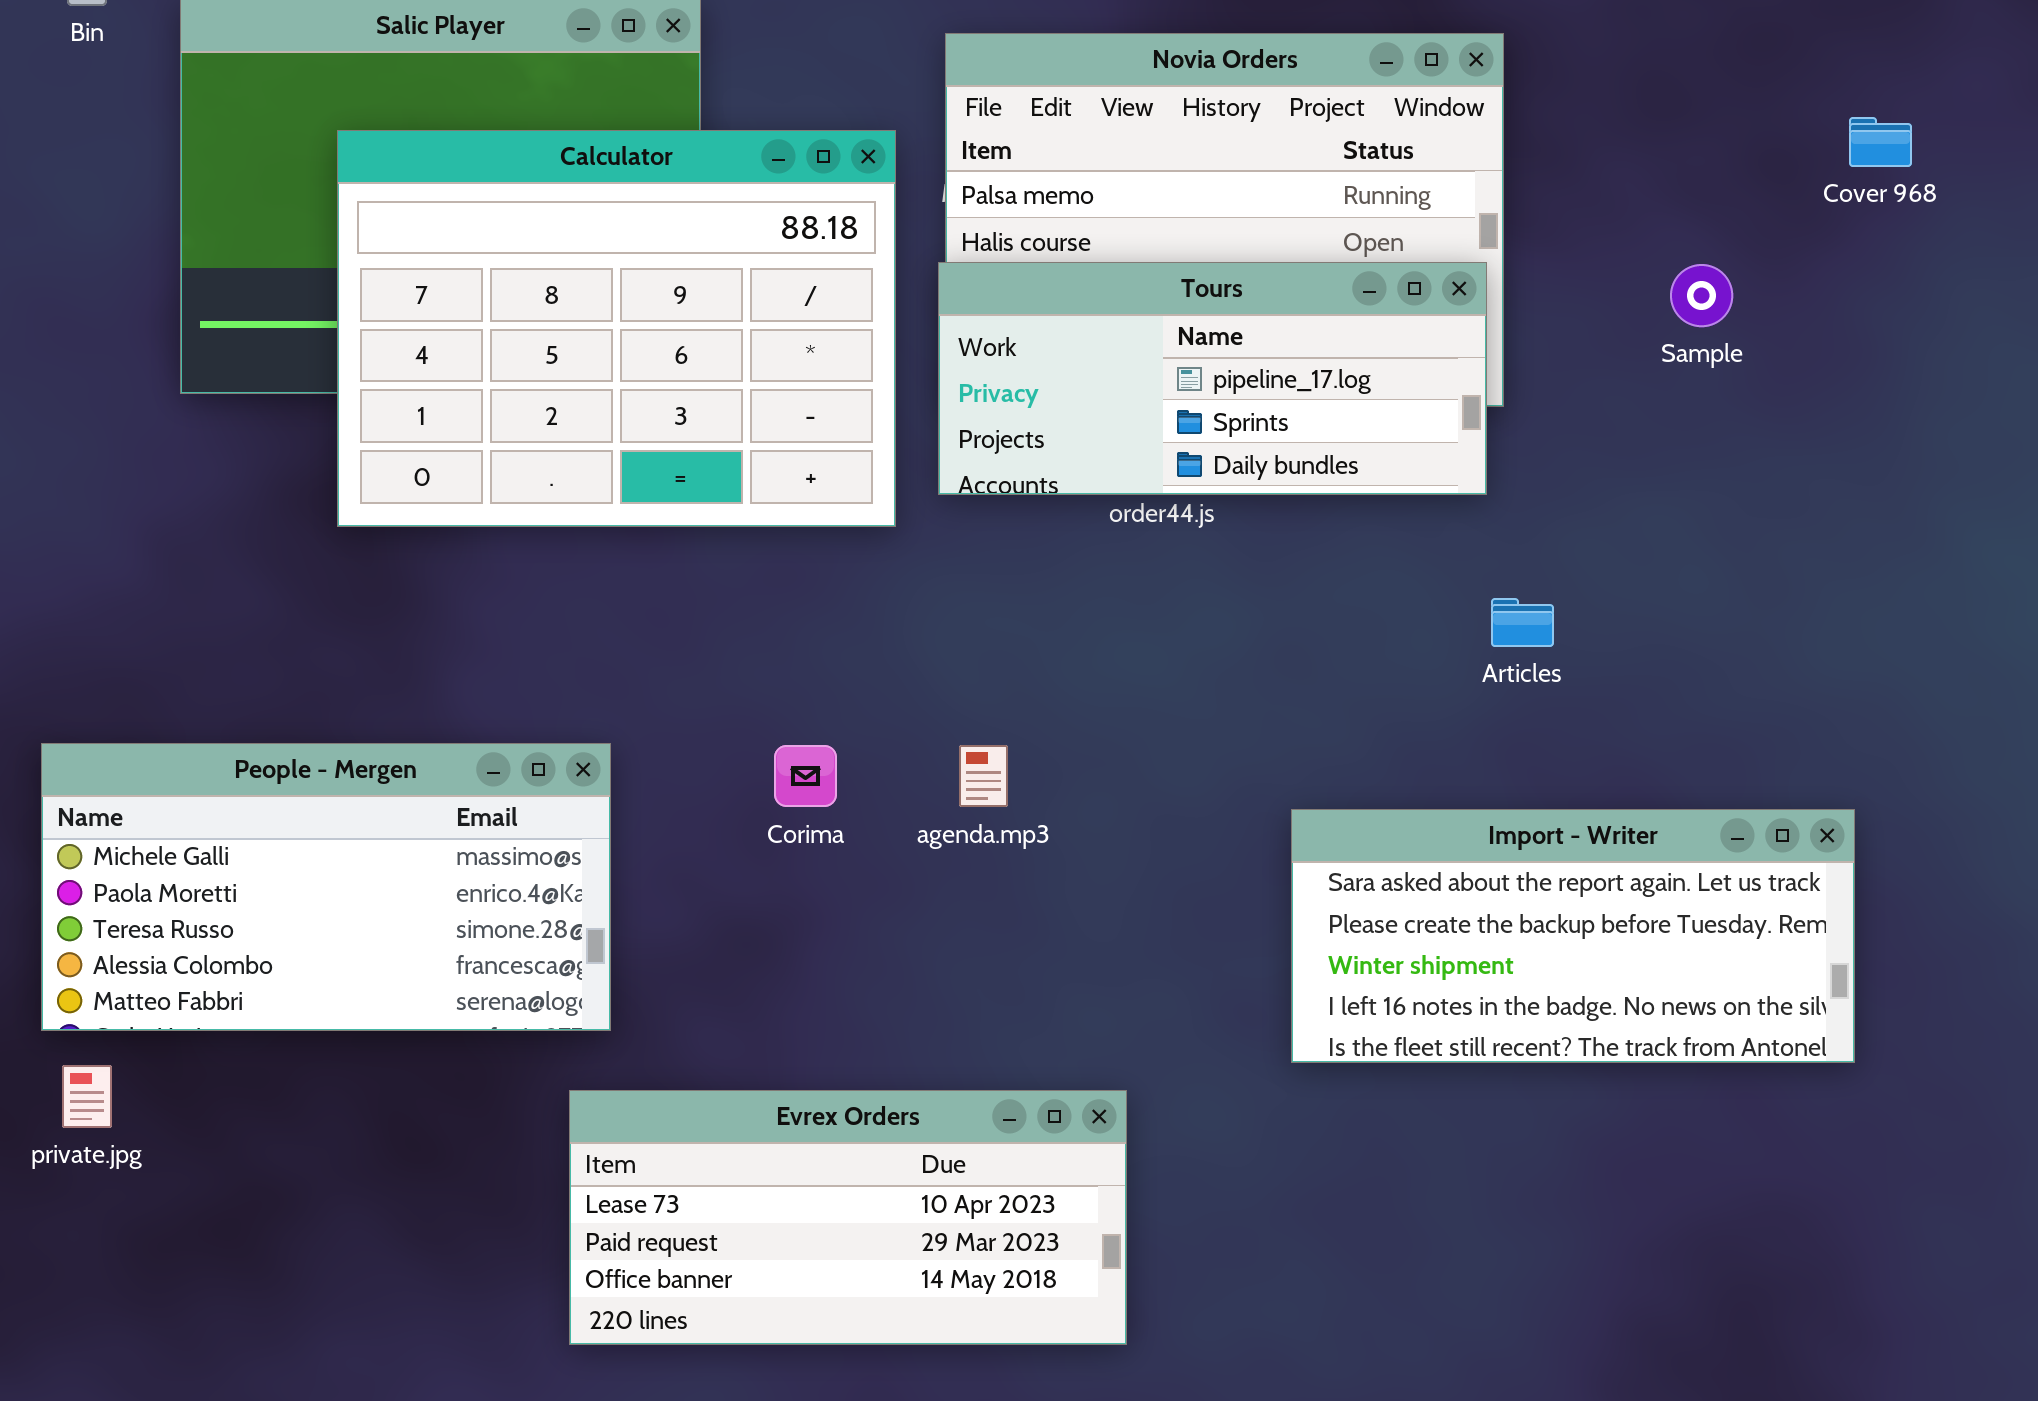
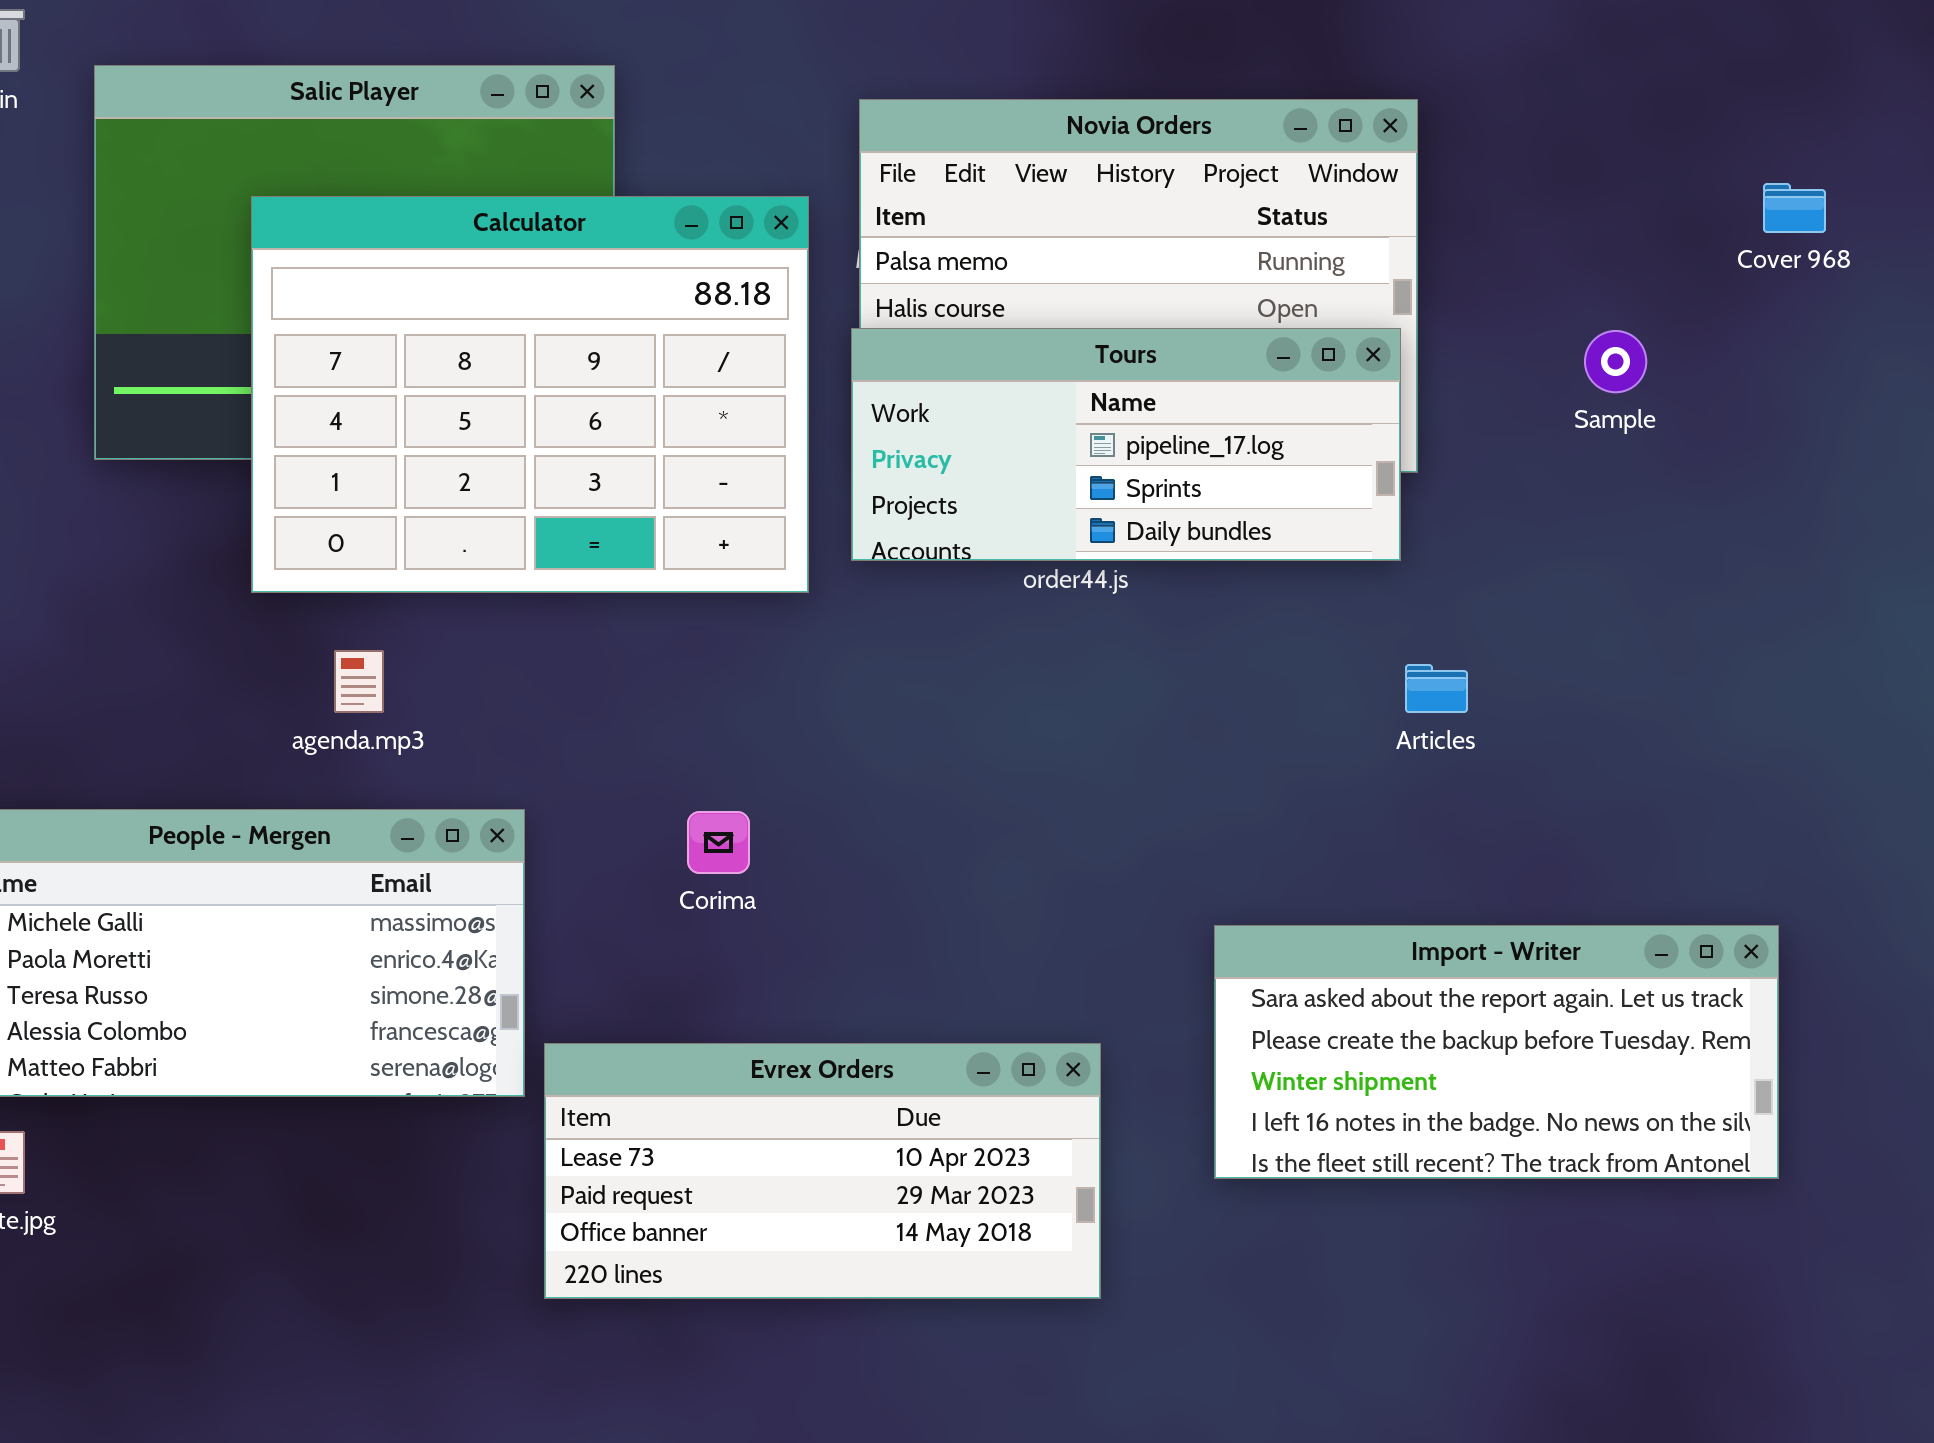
agenda.mp3: [959,745,1008,807] -> [334,650,384,713], moved
Import - Writer: [1291,809,1855,1063] -> [1214,925,1779,1179], moved
Evrex Orders: [569,1090,1127,1345] -> [544,1043,1101,1299], moved

